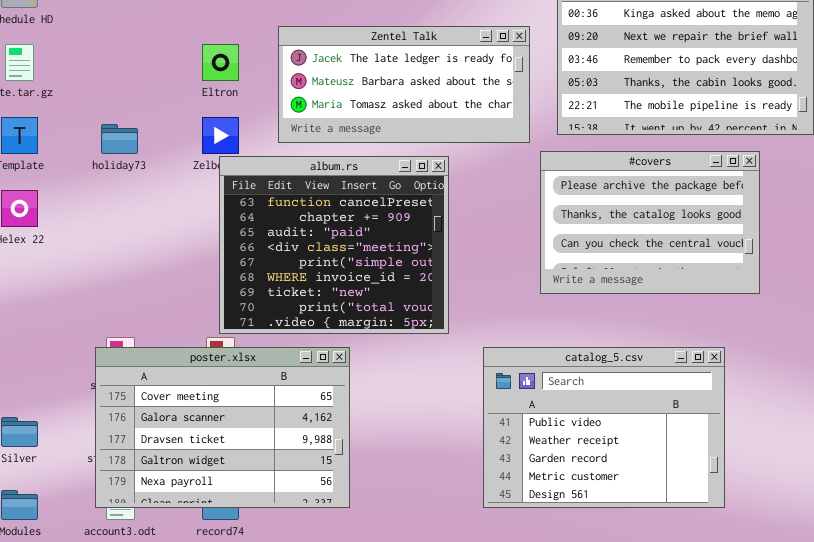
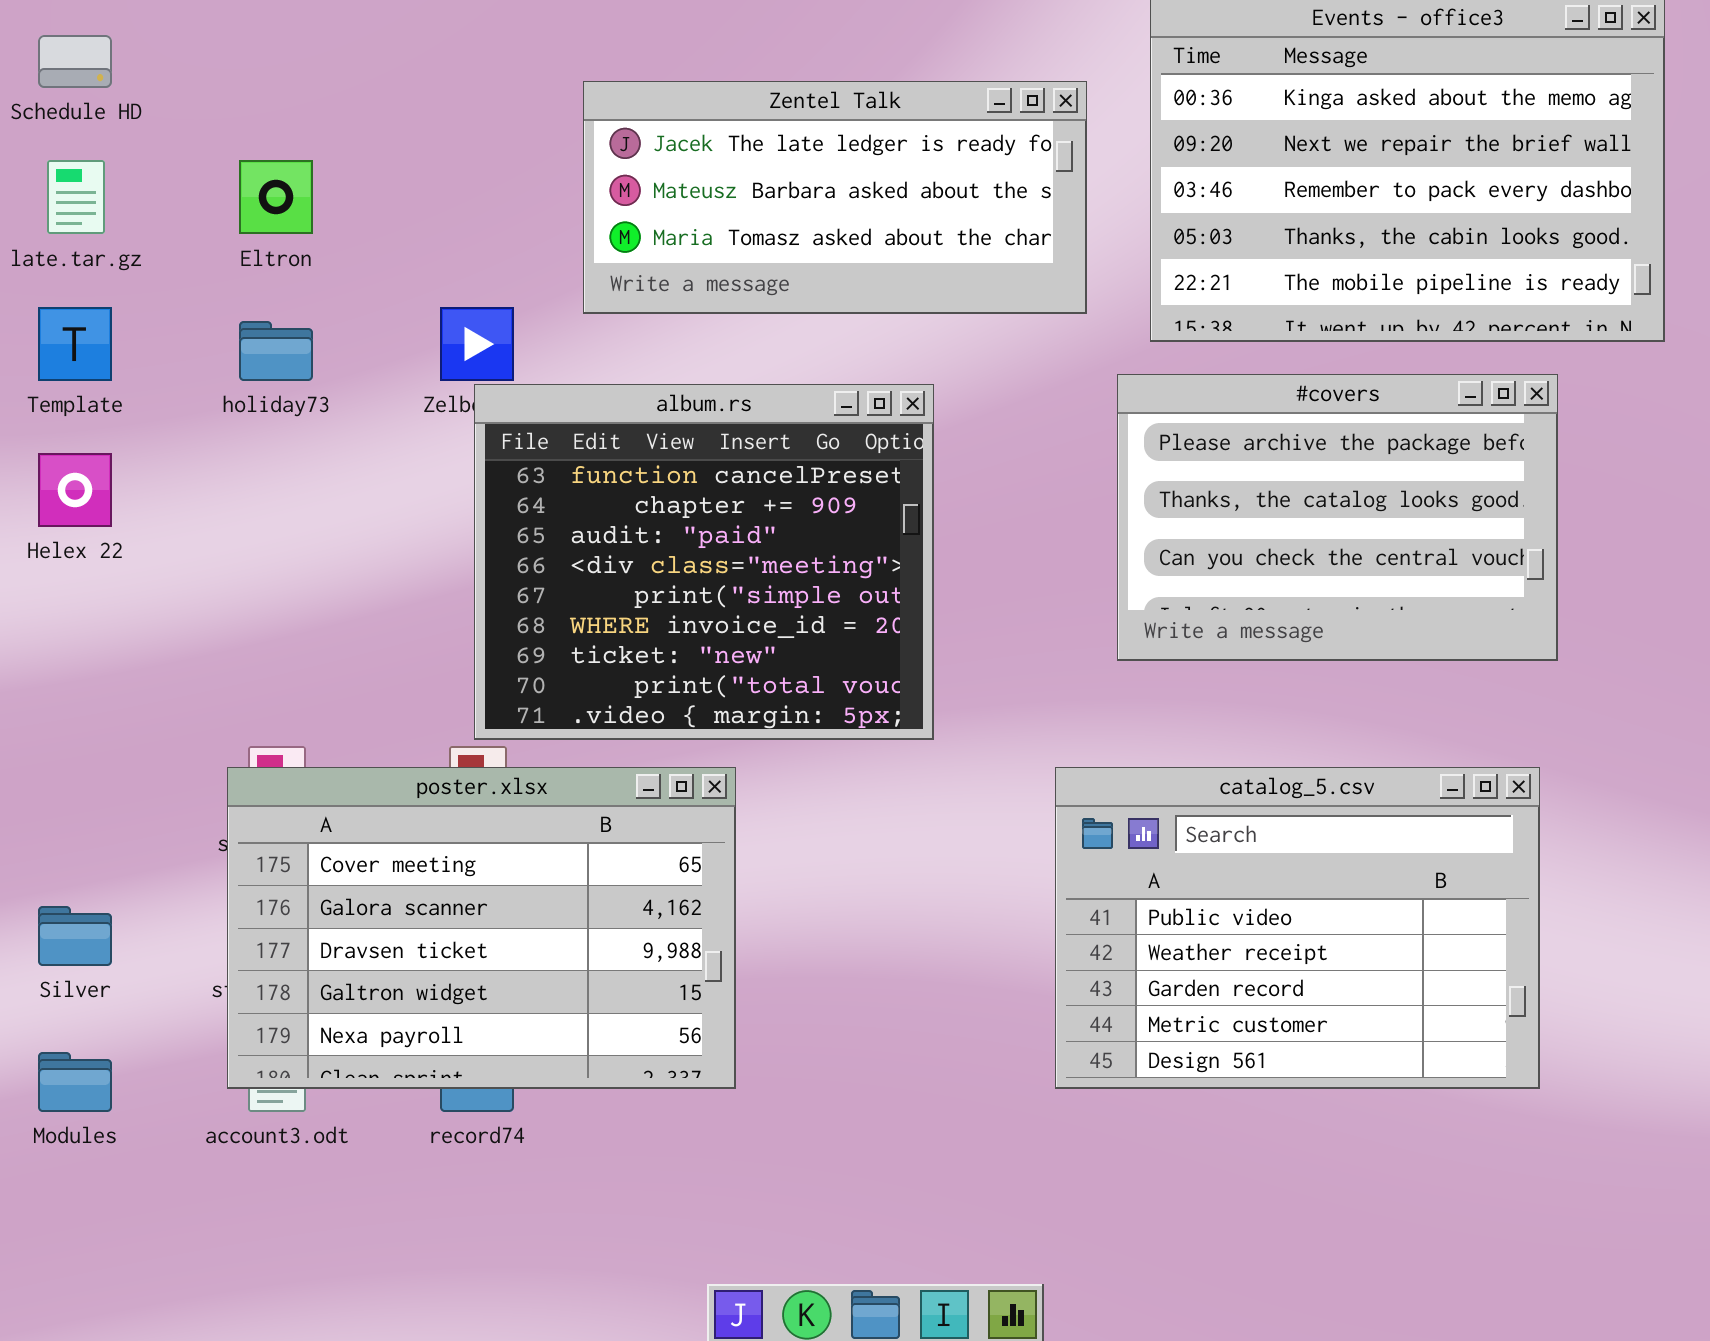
Zentel Talk: [278,26,530,143] -> [583,81,1087,314], moved
Eltron: [202,44,239,81] -> [239,160,313,234], moved
catalog_5.csv: [483,347,725,508] -> [1055,767,1540,1089], moved

